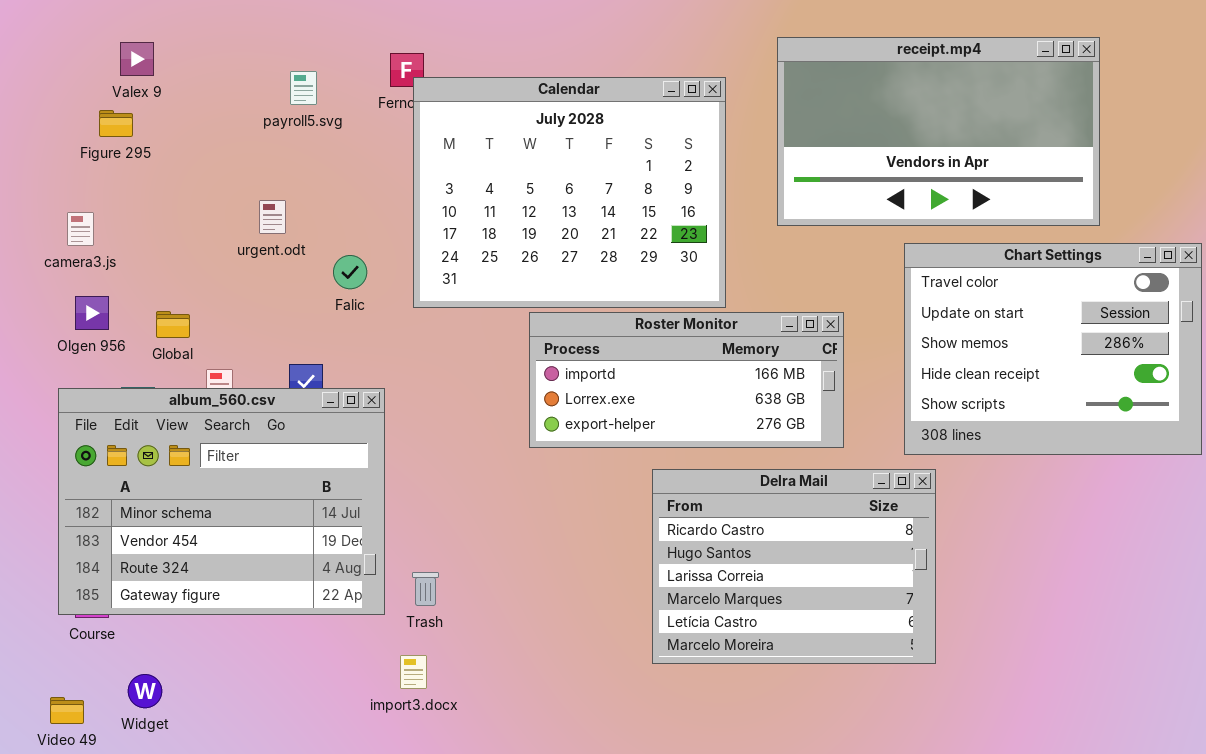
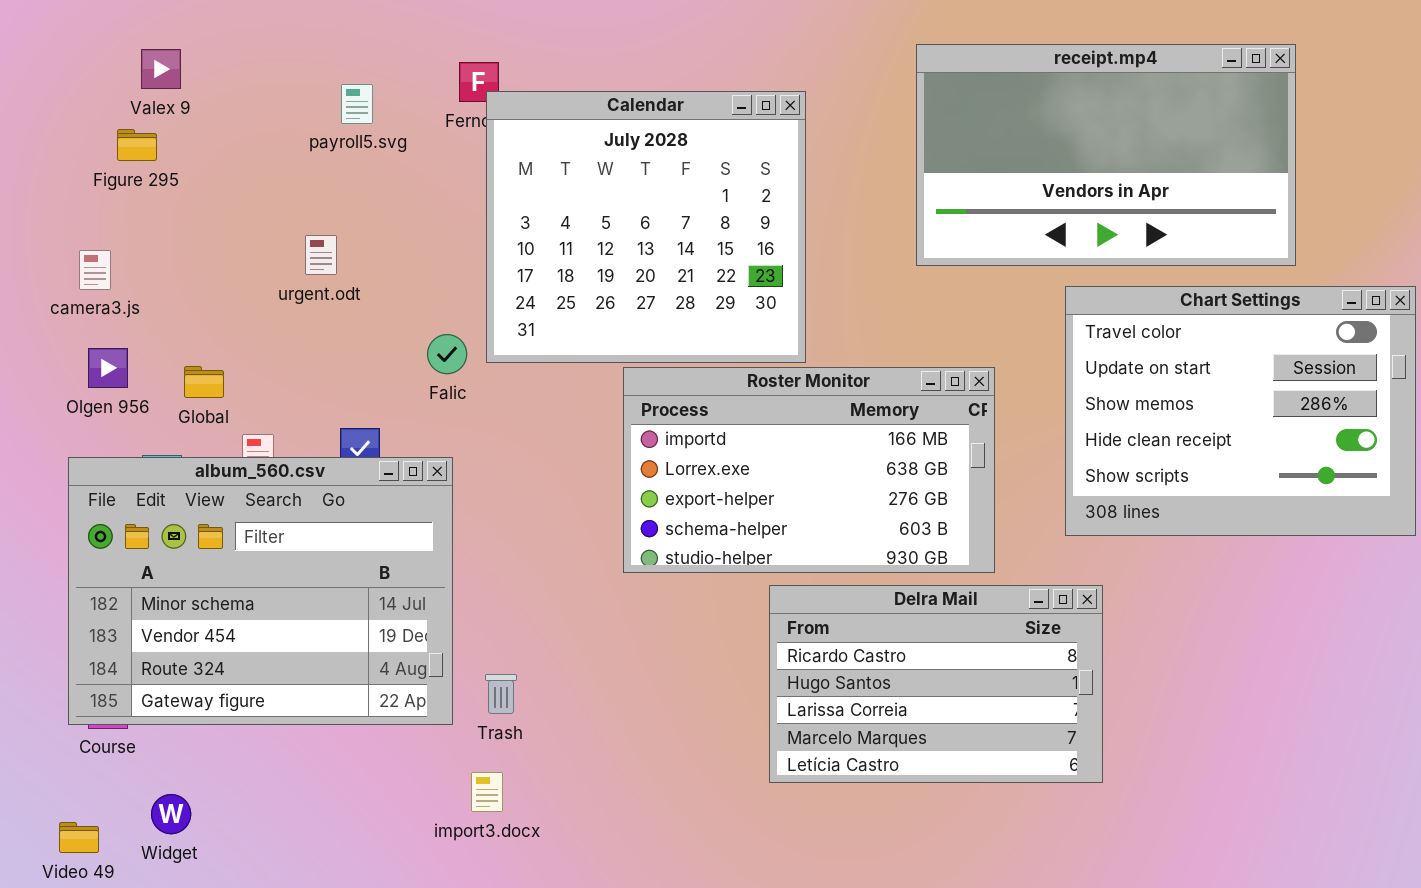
Calendar: [413,77,726,308] -> [486,91,806,363], resized
Falic: [333,255,367,289] -> [427,334,467,374], moved
Roster Monitor: [529,312,844,448] -> [623,367,995,573], resized
Delra Mail: [652,469,936,664] -> [769,585,1103,783], resized

